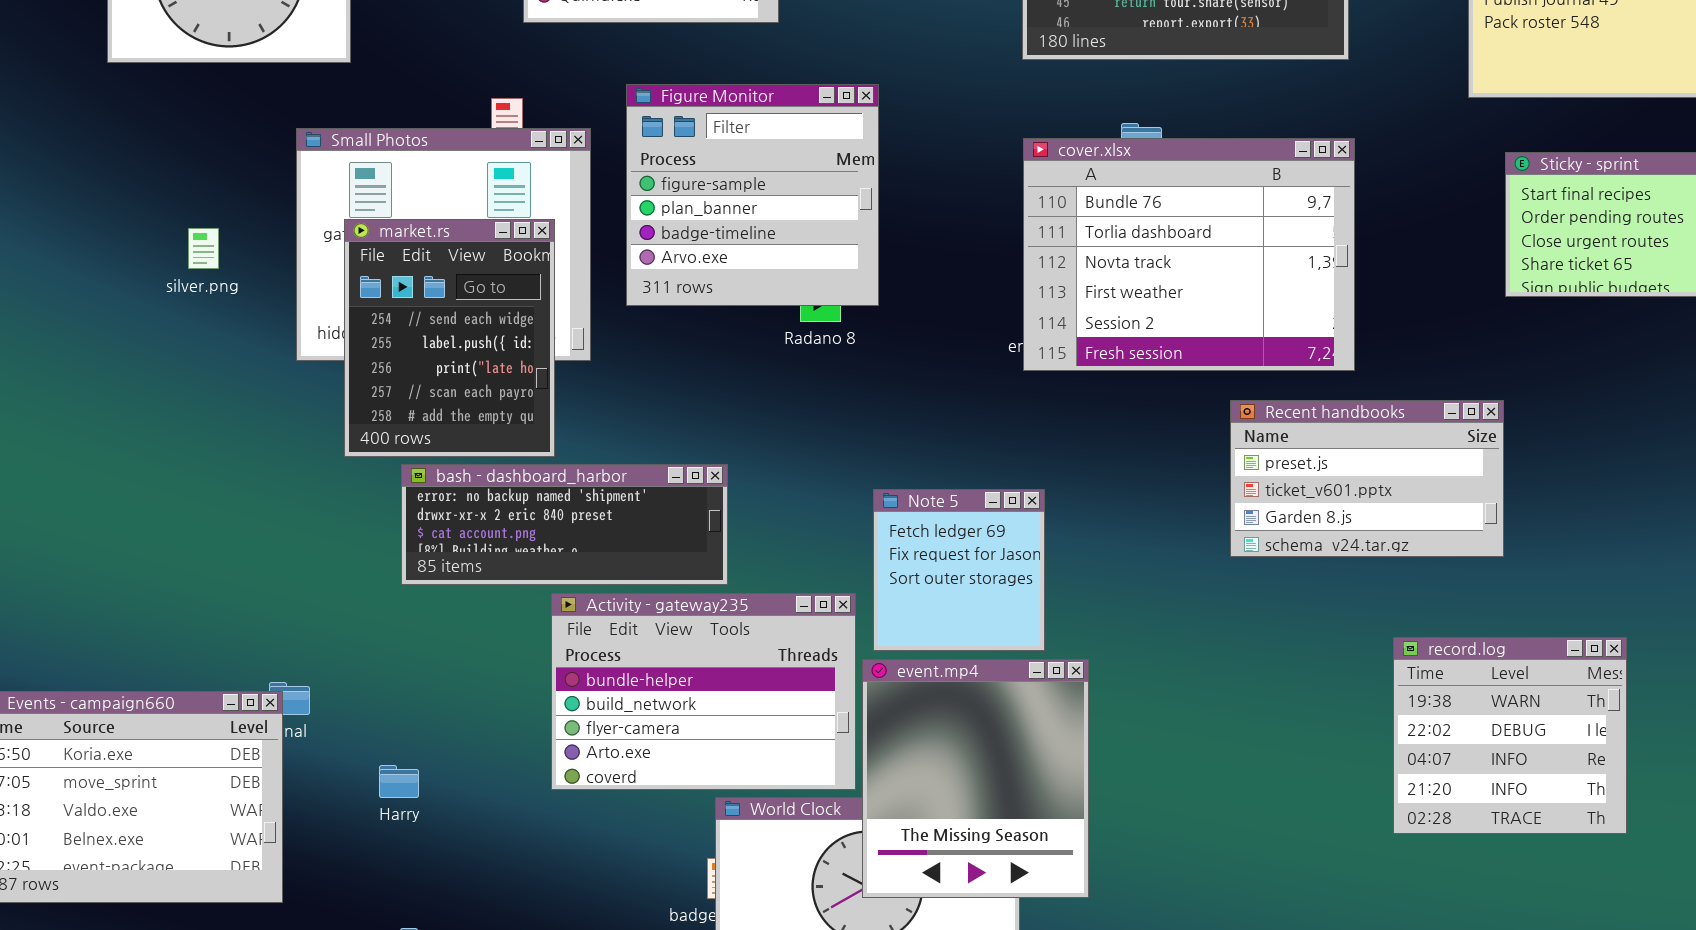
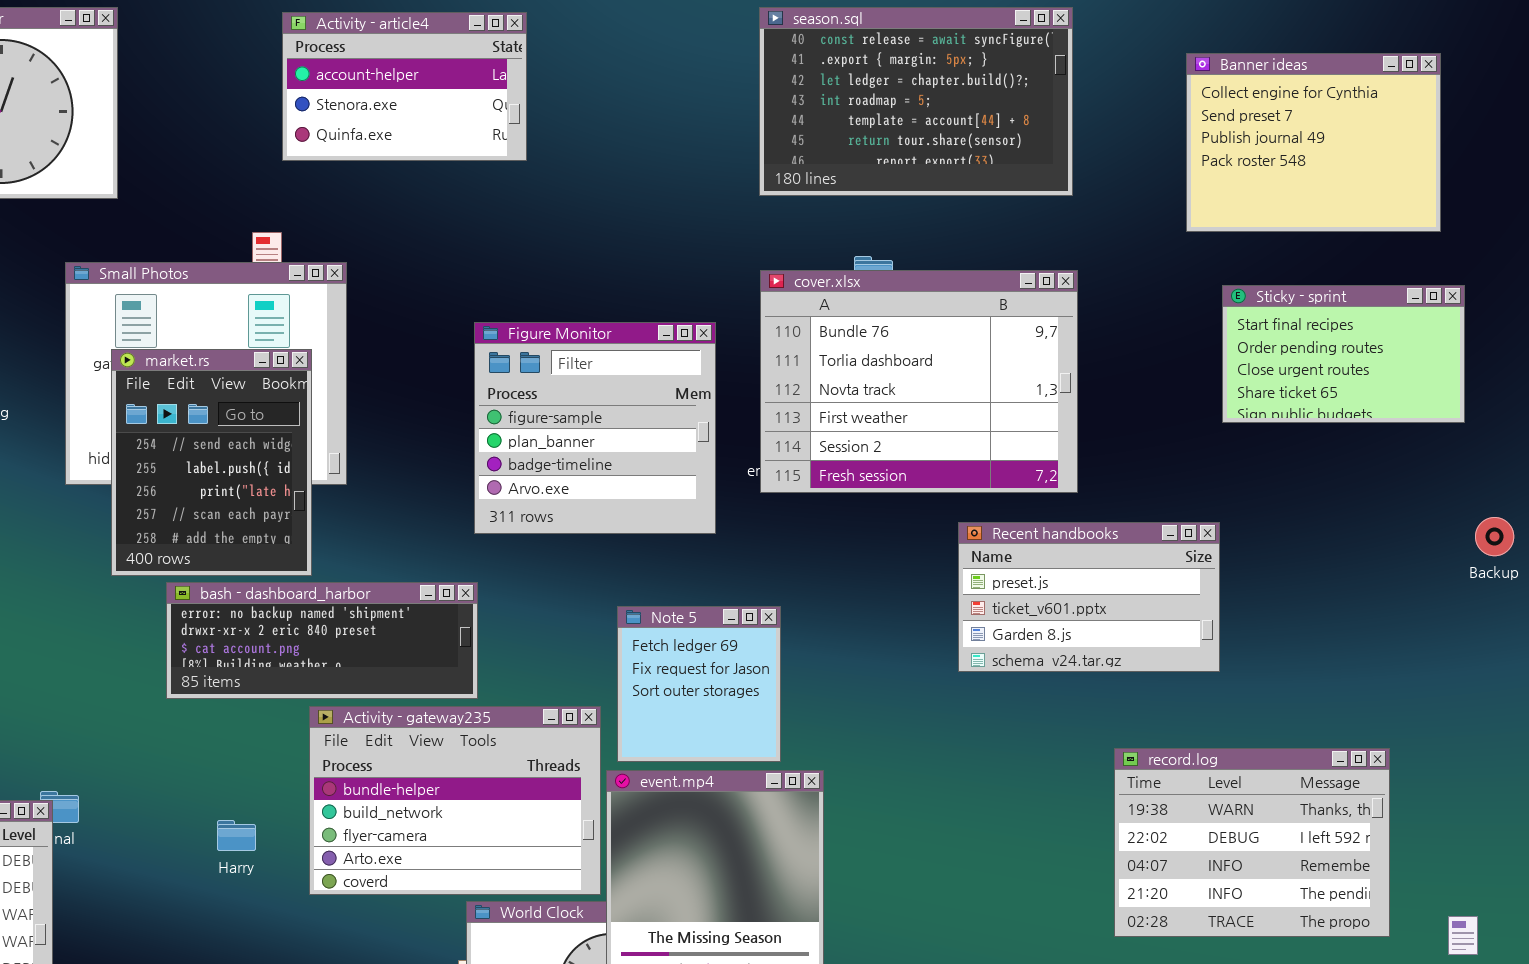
Figure Monitor: [626,84,879,306] -> [474,322,716,534], moved
record.log: [1393,637,1627,834] -> [1114,748,1390,937], resized
Harry: [379,765,419,798] -> [217,820,256,851], moved

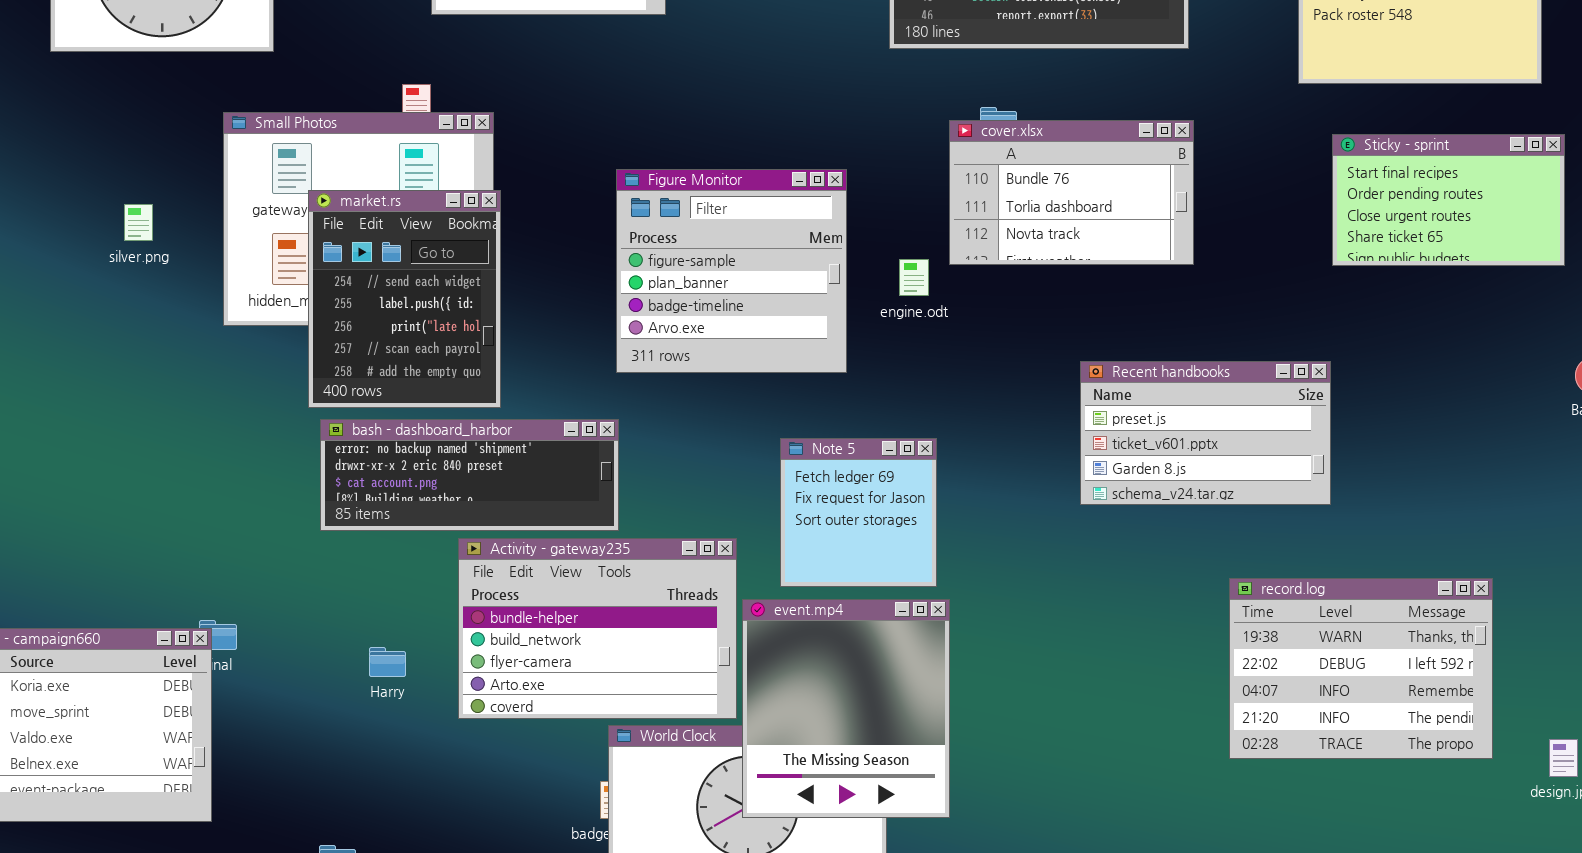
cover.xlsx: [760,270,1078,493] -> [949,120,1194,265], resized
market.rs: [111,349,312,576] -> [308,190,501,408], moved
Note 5: [617,606,781,762] -> [780,438,937,587], moved

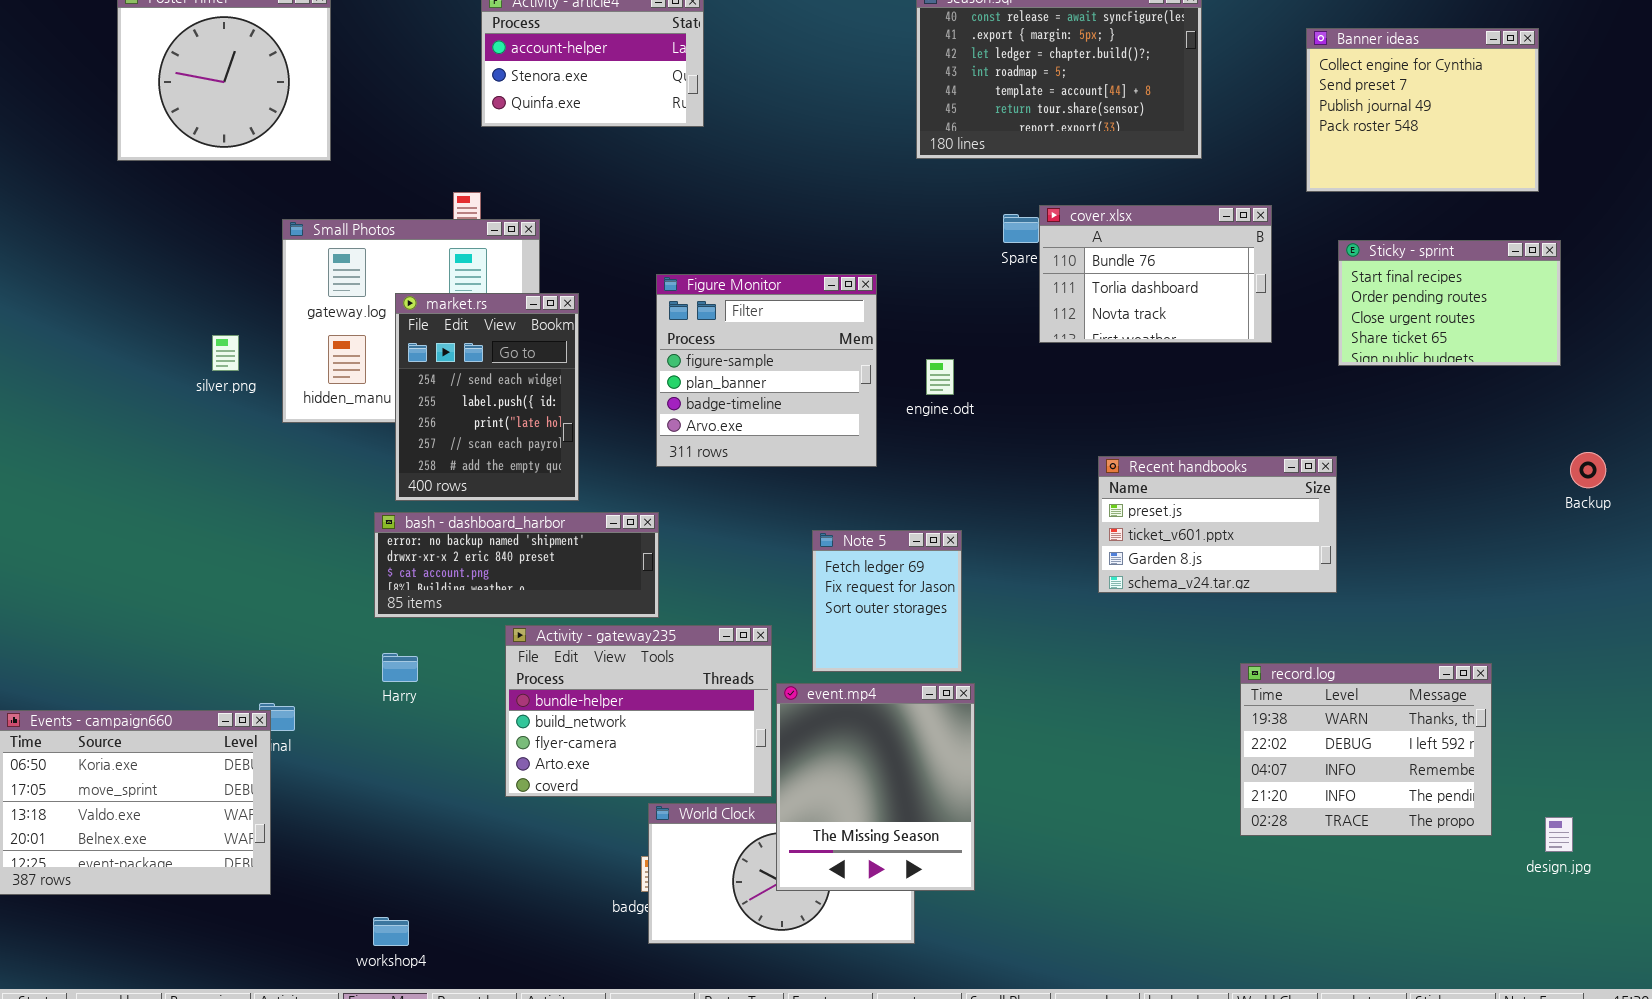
cover.xlsx: [949,120,1194,265] -> [1039,205,1272,343], moved
market.rs: [308,190,501,408] -> [395,293,579,501], moved
silver.png: [124,204,153,241] -> [212,335,239,371], moved
Harry: [369,647,406,677] -> [382,653,418,682], moved

